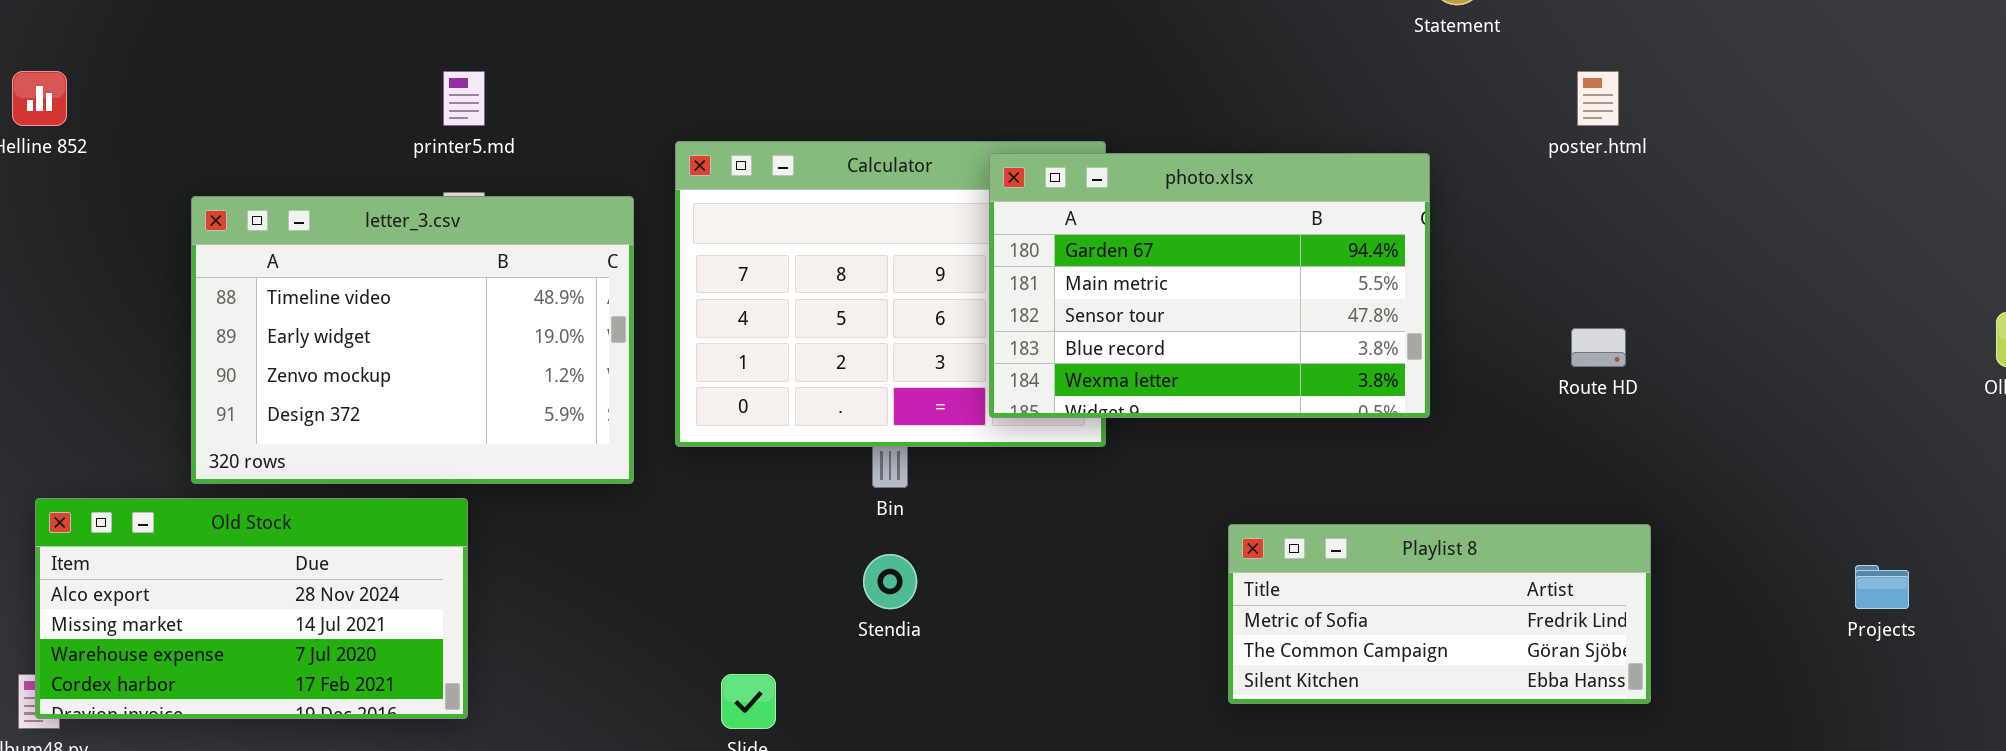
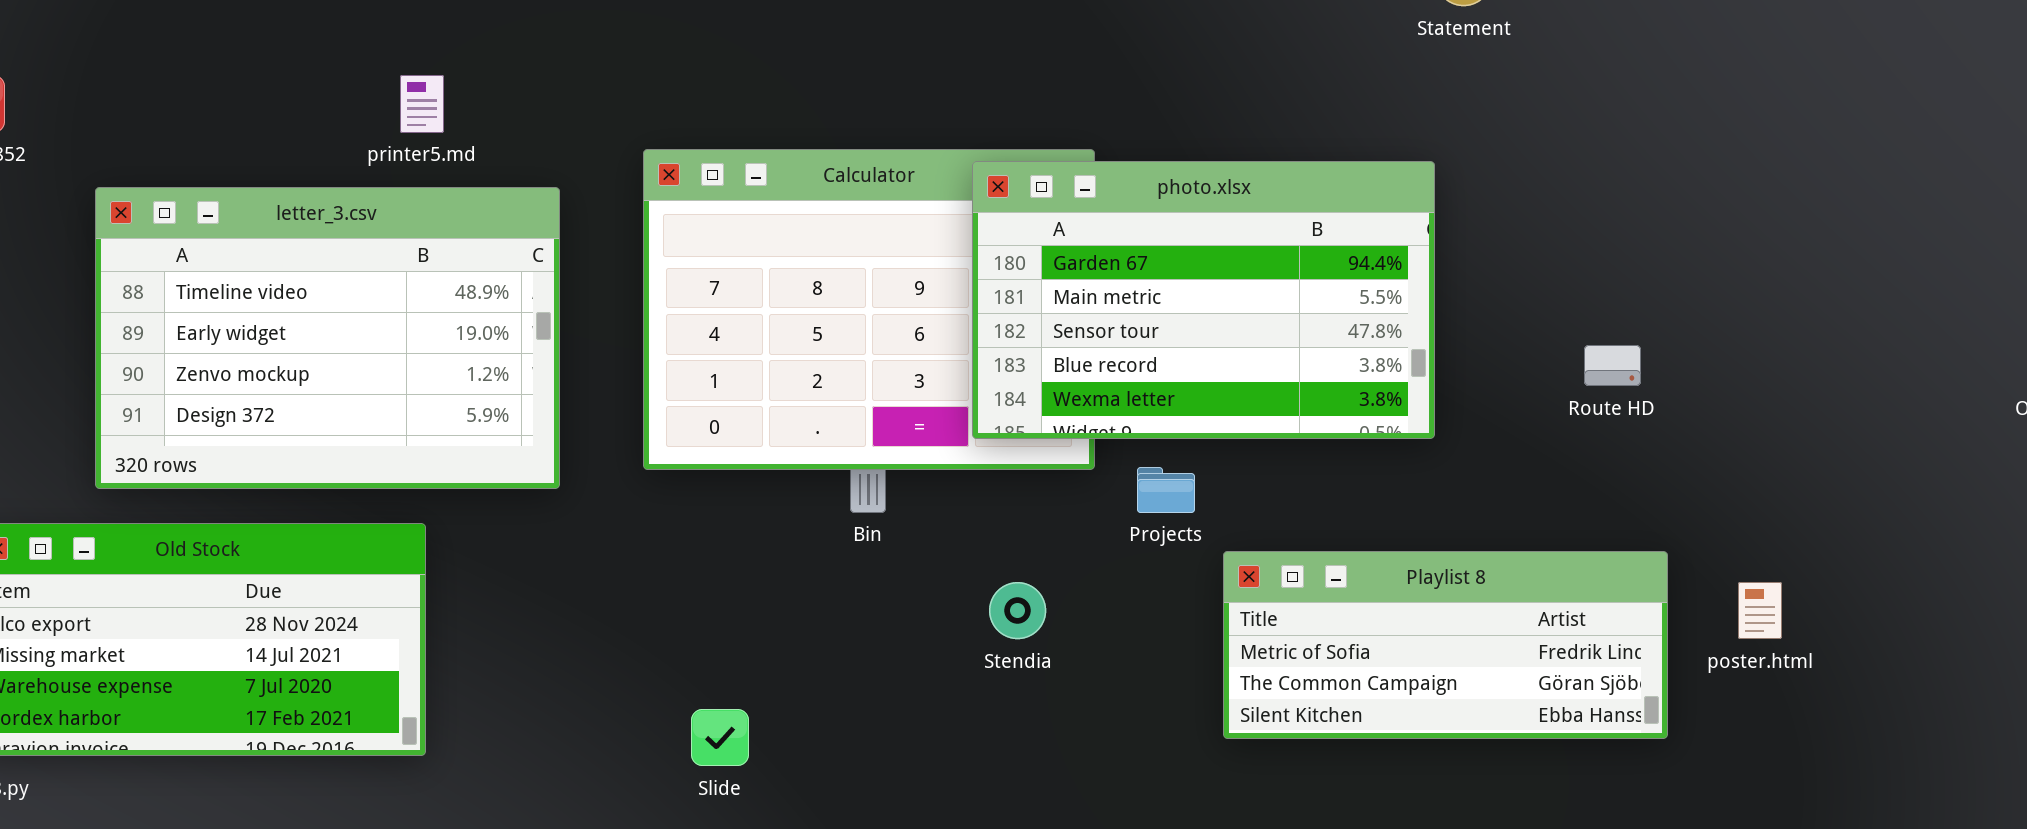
poster.html: [1577,71,1619,126] -> [1738,582,1782,639], moved
letter_3.csv: [191,196,634,484] -> [95,187,560,489], moved
Stendia: [863,554,917,609] -> [989,582,1046,639], moved
Projects: [1855,565,1909,609] -> [1137,467,1195,513], moved

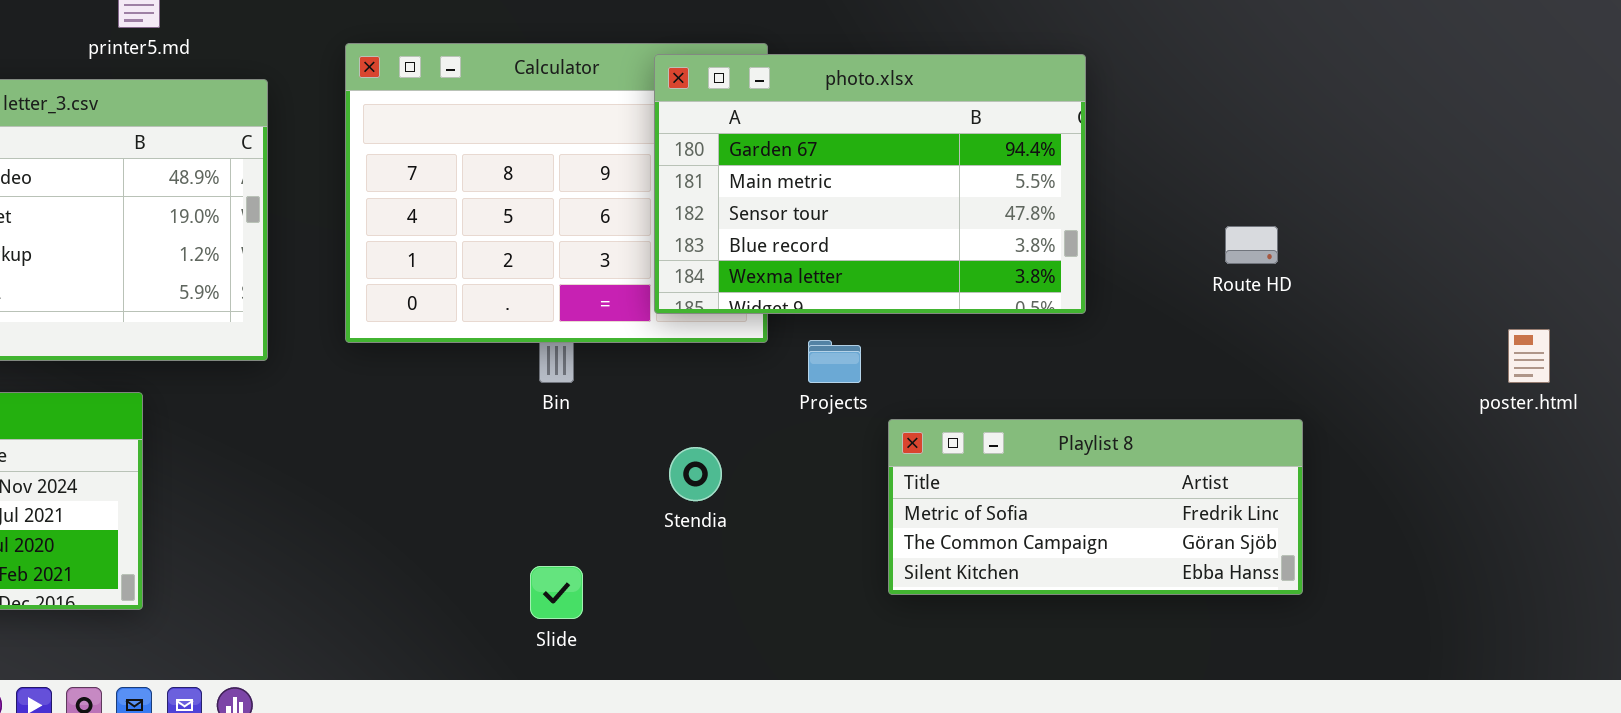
poster.html: [1738,582,1782,639] -> [1508,329,1550,383], moved
Slide: [691,709,749,766] -> [530,566,583,619], moved

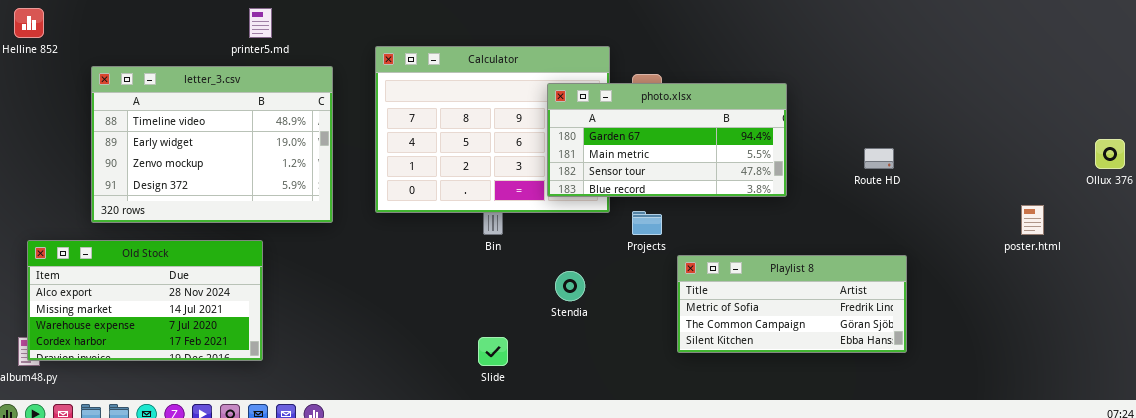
photo.xlsx: [654,54,1086,314] -> [547,83,787,197], resized

